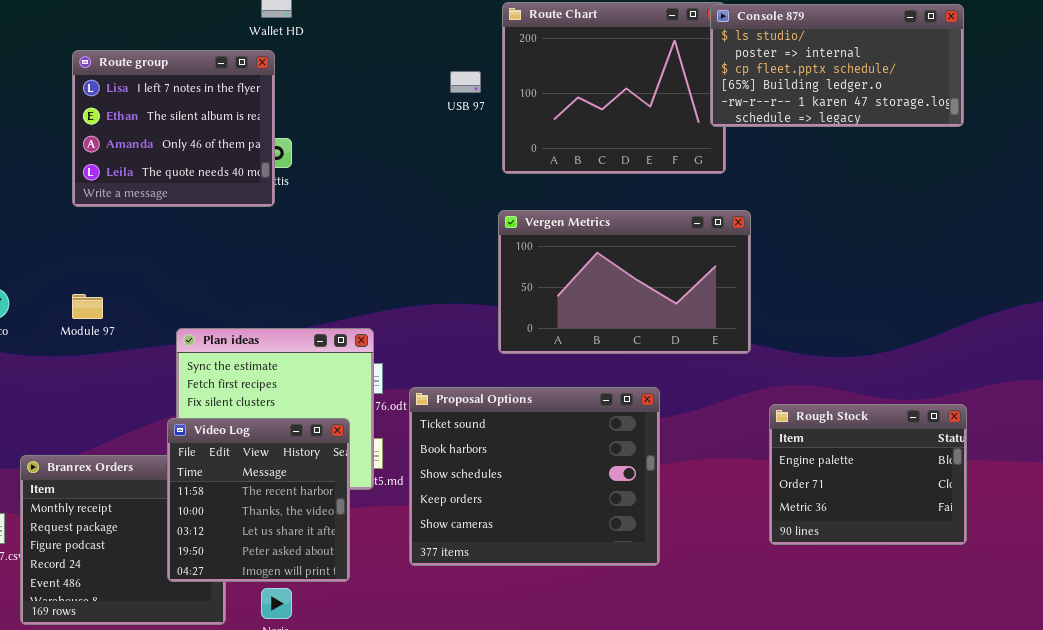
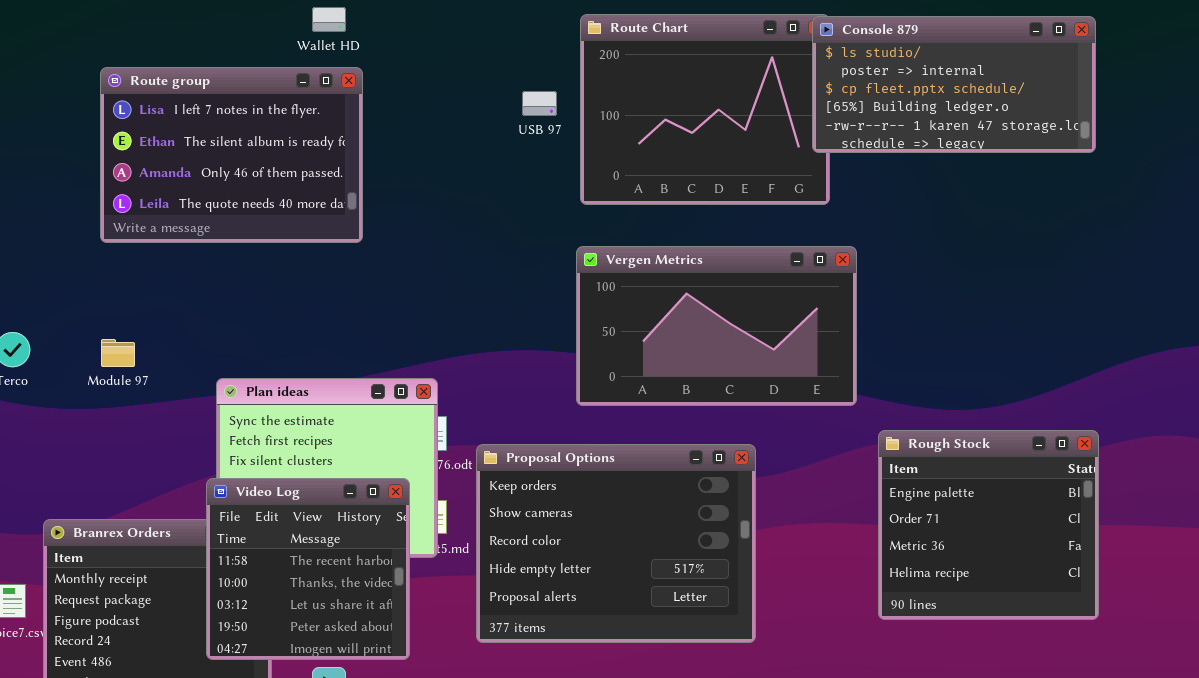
Route group: [72,50,275,207] -> [100,67,363,243], resized
Proposal Options: [409,387,660,566] -> [476,444,756,643], scrolled down 3 rows
Rough Stock: [769,404,967,545] -> [878,430,1099,620], resized

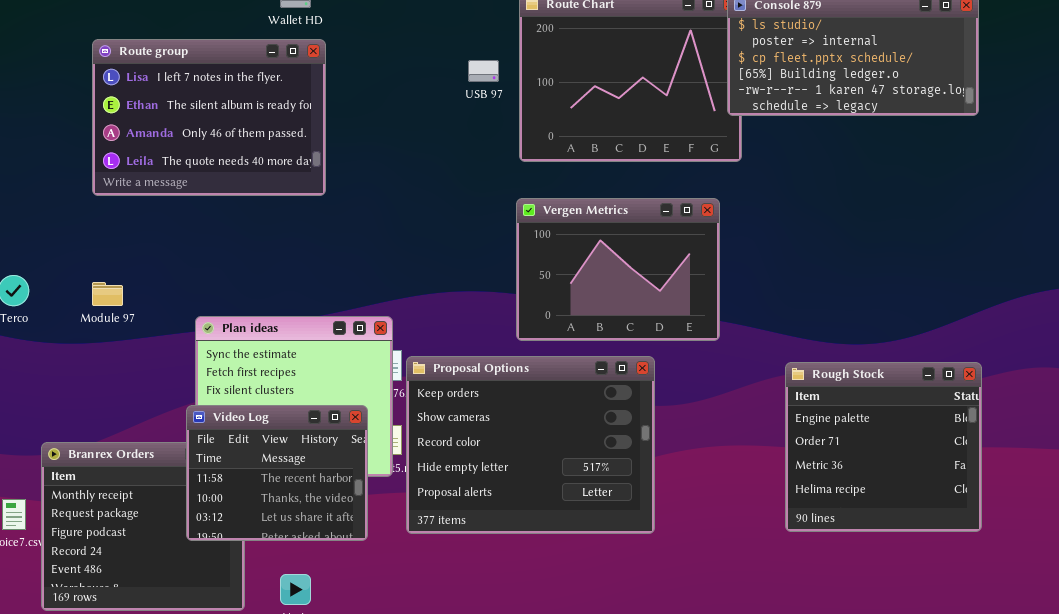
Vergen Metrics: [576,246,857,406] -> [516,198,720,341], resized
Proposal Options: [476,444,756,643] -> [406,356,655,534], moved
Video Log: [206,478,410,660] -> [186,405,368,541], resized

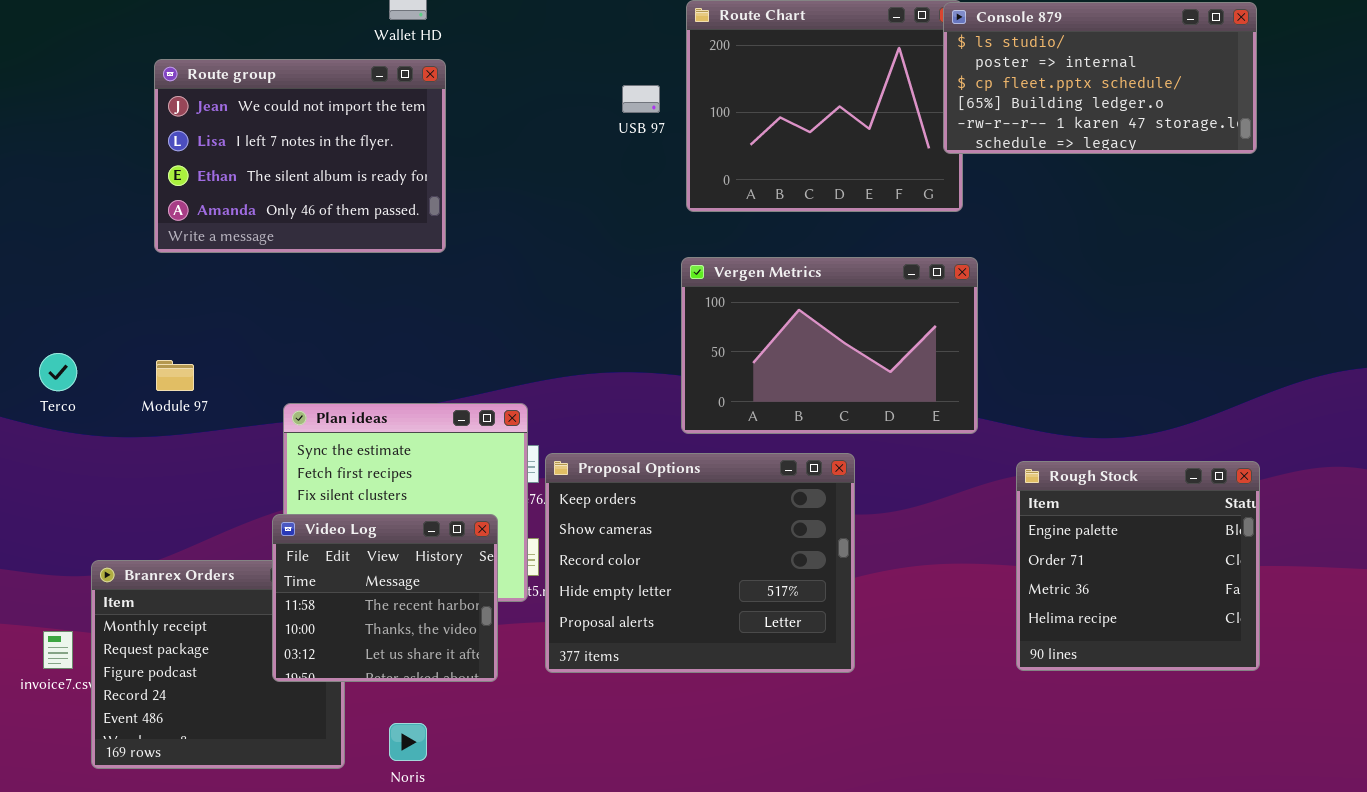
Route group: [92,39,326,196] -> [154,59,446,253], scrolled up 1 row
Vergen Metrics: [516,198,720,341] -> [681,257,978,434], resized

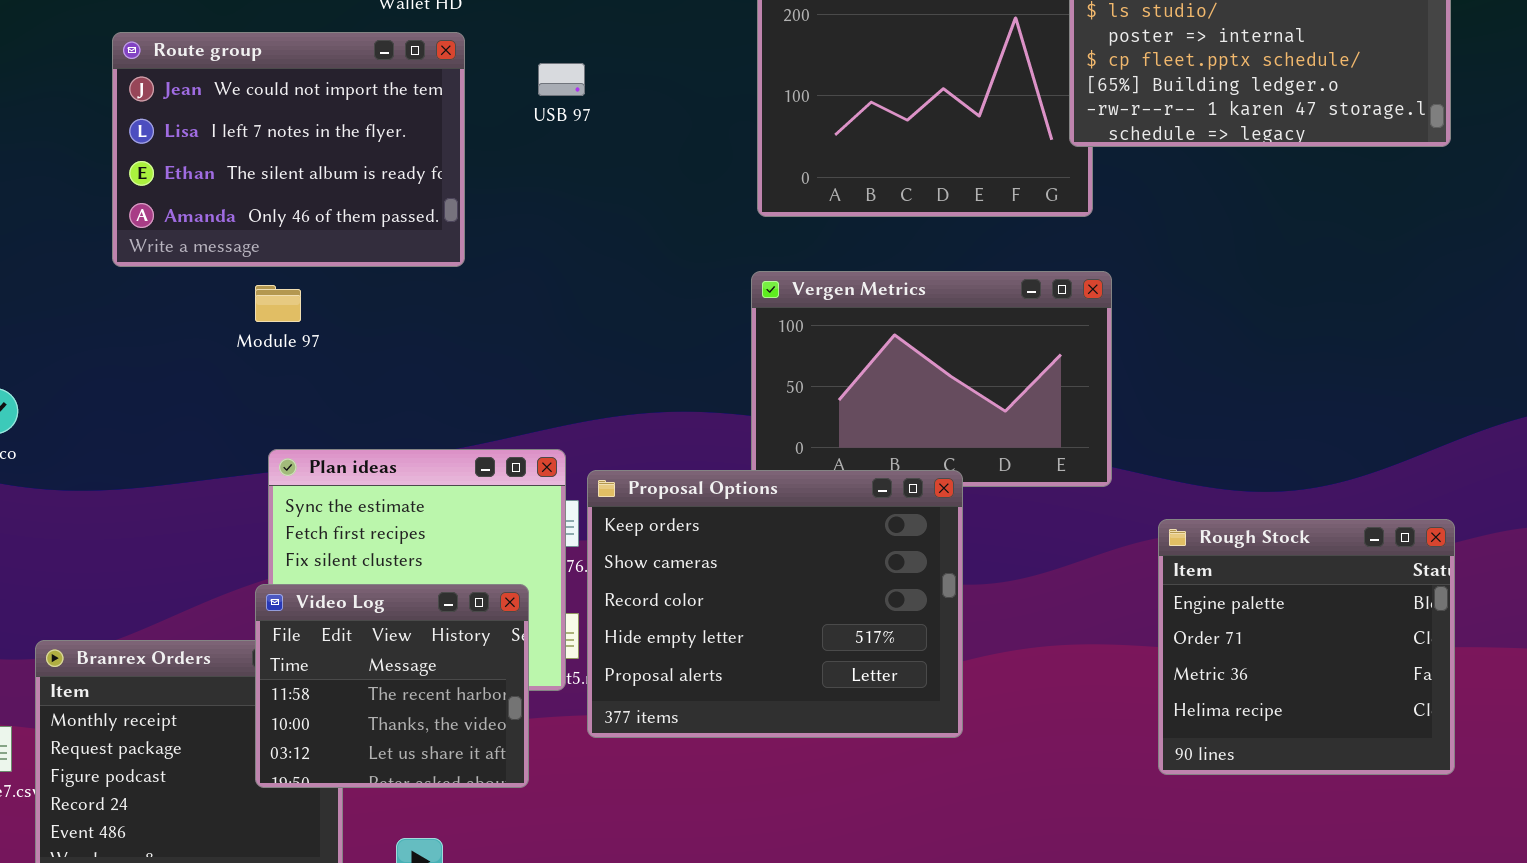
USB 97: [622,85,660,113] -> [538,63,585,96], moved
Module 97: [156,360,194,391] -> [255,285,301,322], moved
Proposal Options: [545,453,855,673] -> [587,470,963,738], moved

